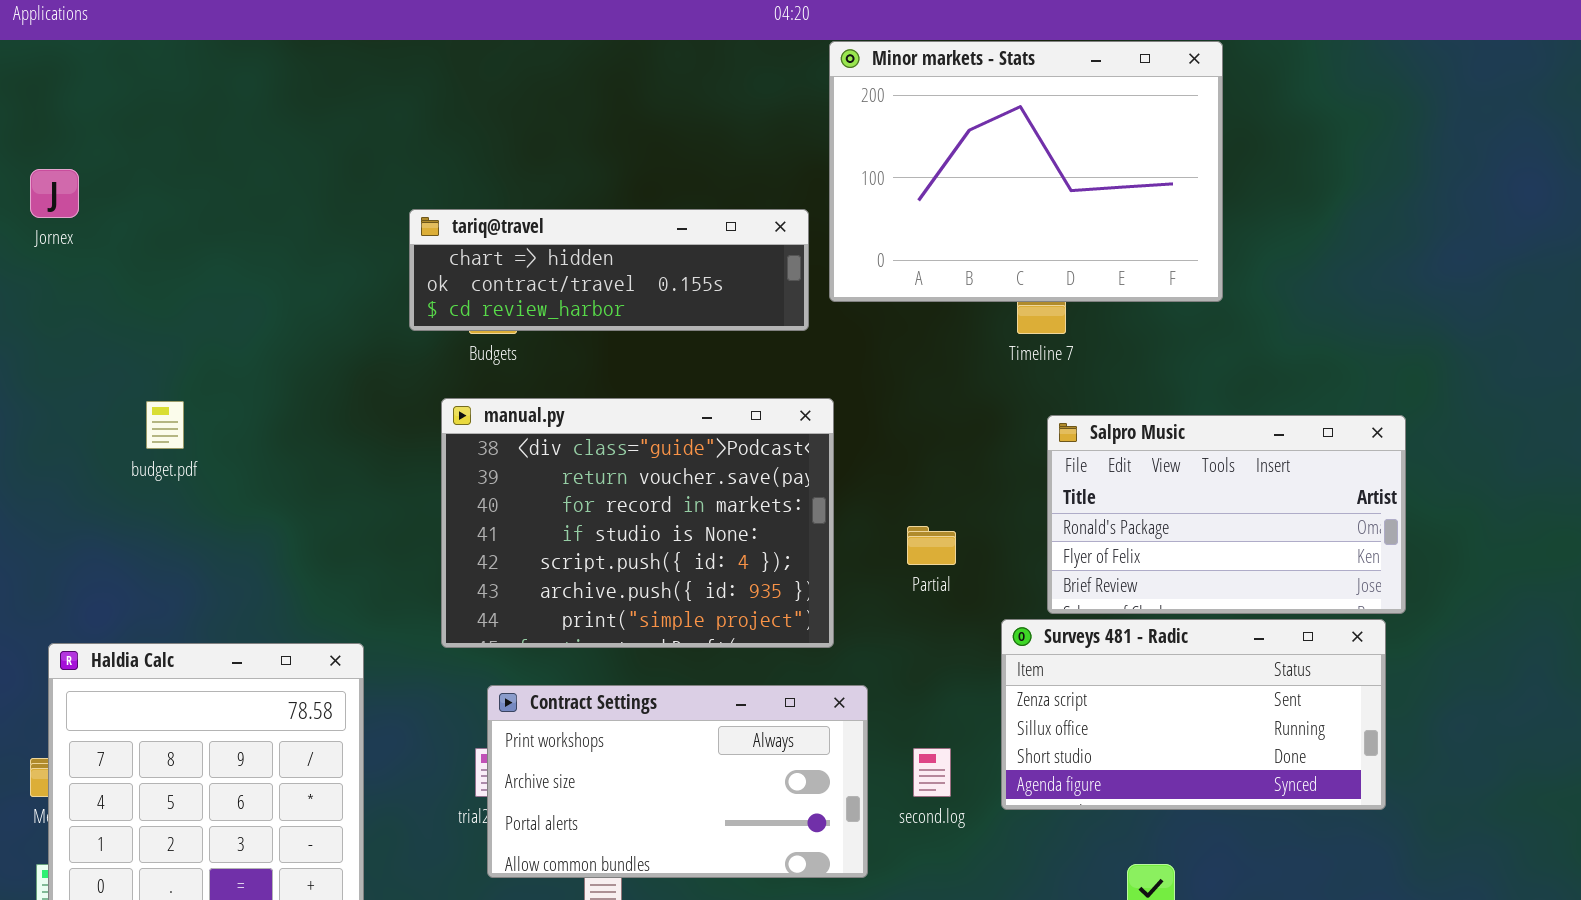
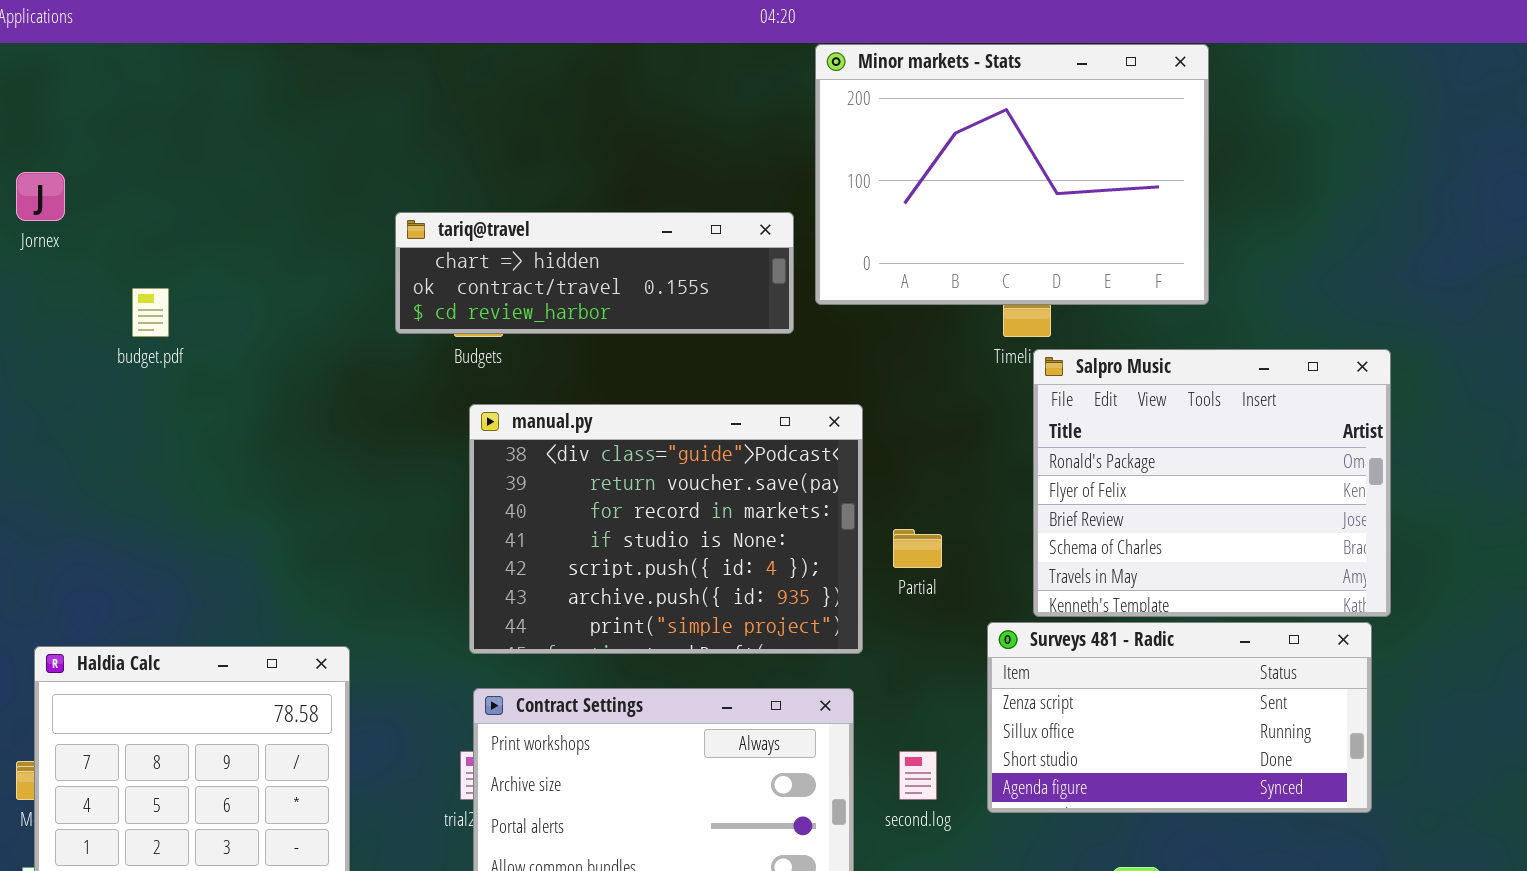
manual.py: [441,398,834,648] -> [469,404,863,654], moved
budget.pdf: [146,401,184,449] -> [132,288,169,337], moved
Salpro Music: [1047,415,1406,614] -> [1033,349,1391,617], resized

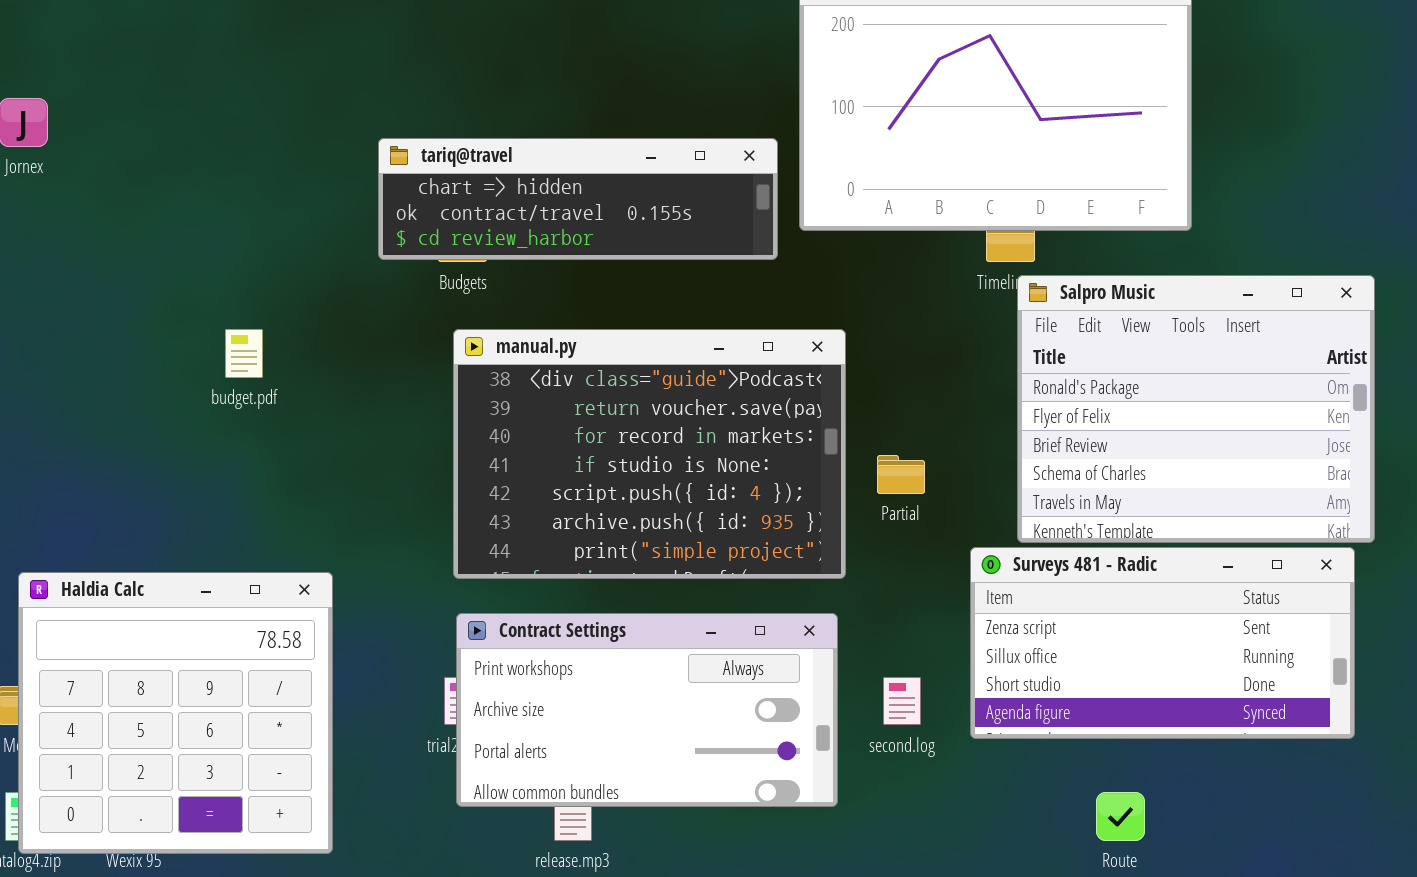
budget.pdf: [132,288,169,337] -> [225,329,263,378], moved

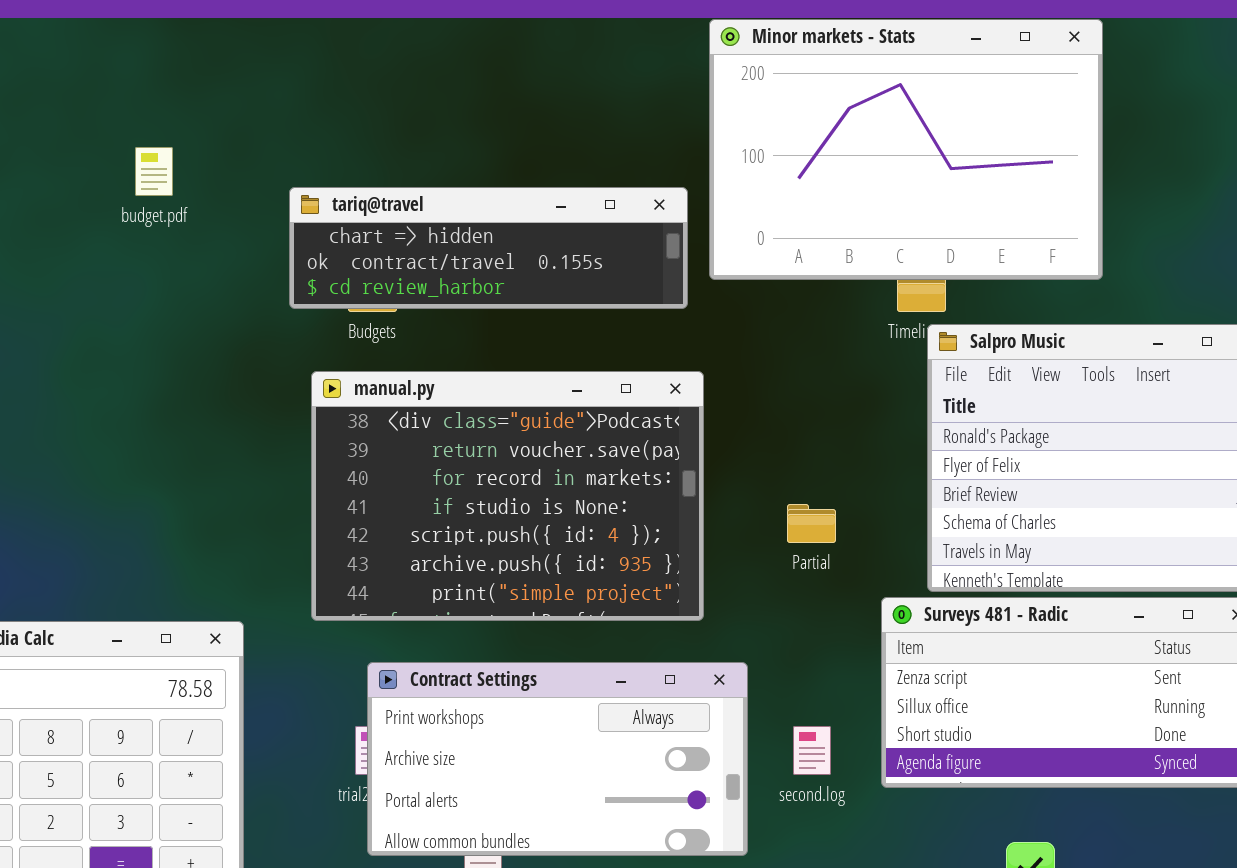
budget.pdf: [225,329,263,378] -> [135,147,173,196], moved
manual.py: [453,329,846,579] -> [311,371,704,621], moved

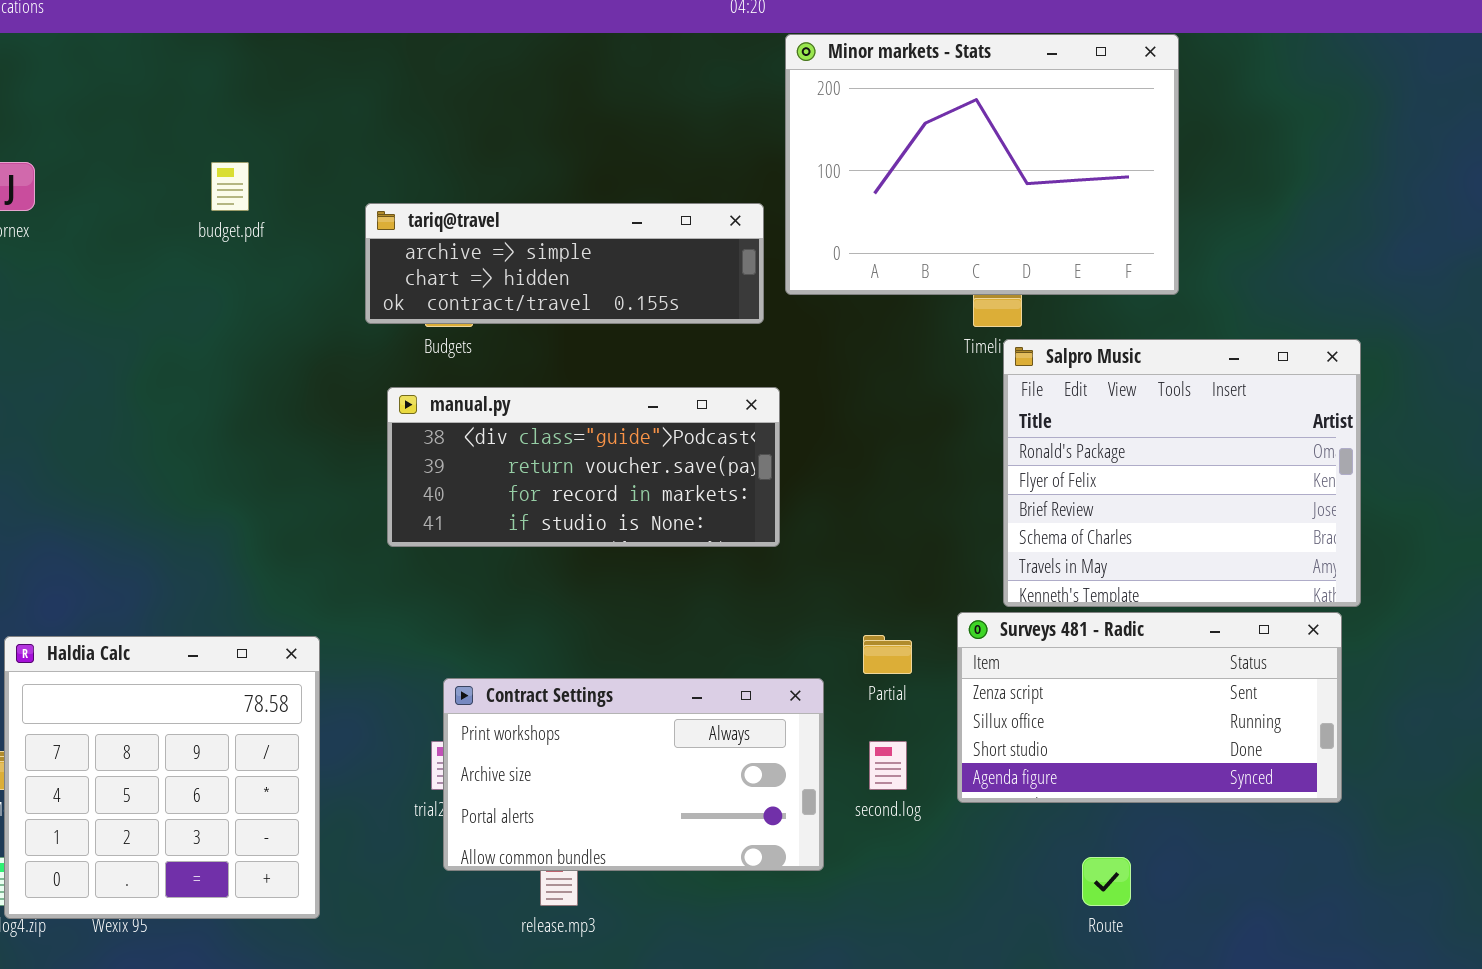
tariq@travel: [289,187,688,309] -> [365,203,764,324], scrolled up 1 row
manual.py: [311,371,704,621] -> [387,387,780,547], resized
Partial: [787,504,836,543] -> [863,635,912,674], moved

